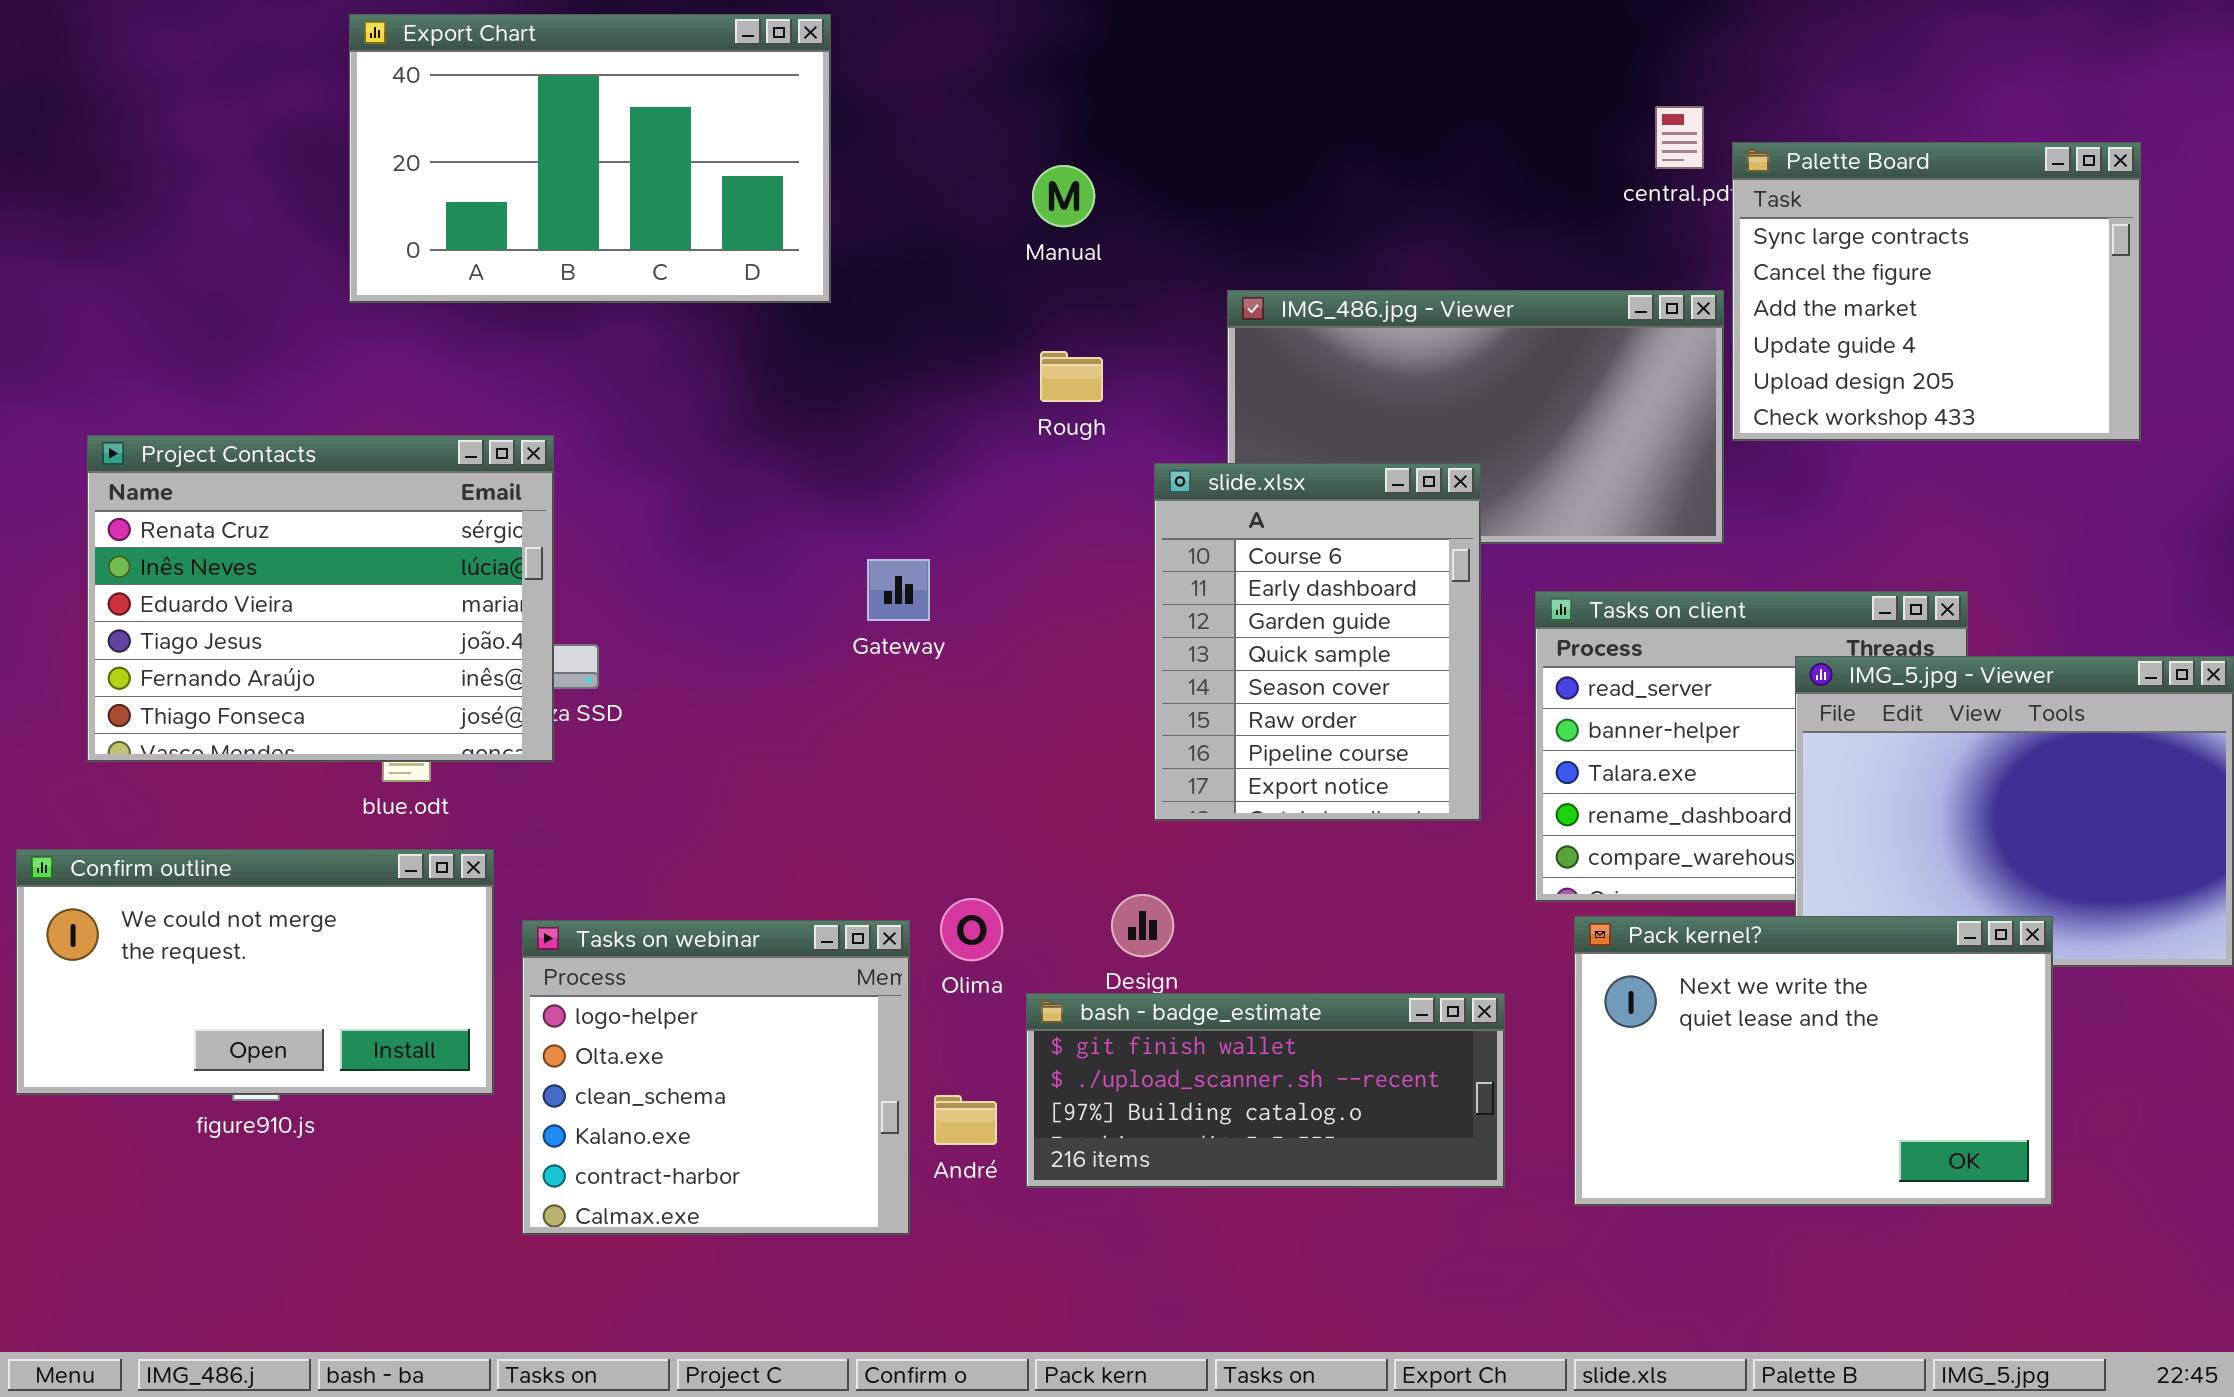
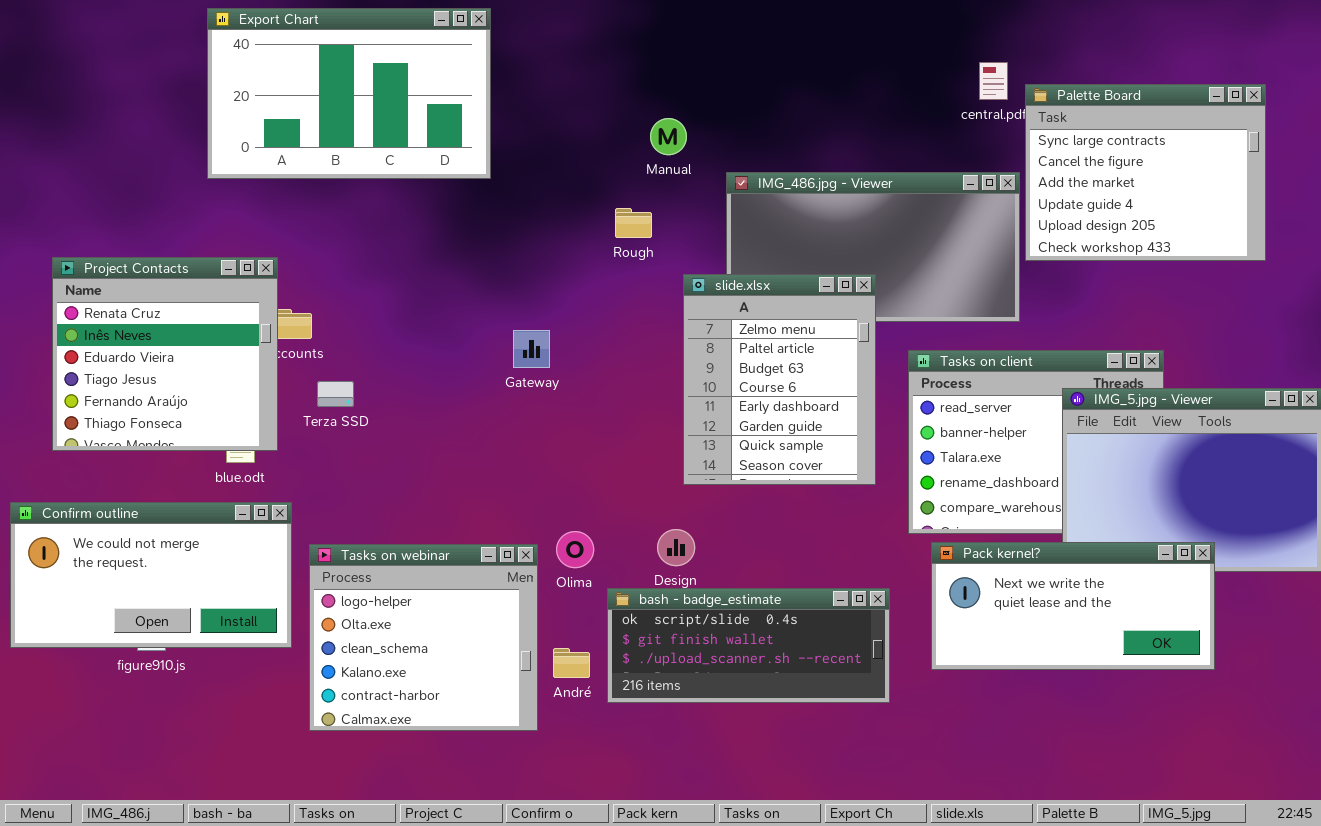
Manual: [1032,165,1095,227] -> [650,118,687,155], moved
Project Contacts: [87,435,554,762] -> [52,257,278,451], resized
slide.xlsx: [1154,463,1481,821] -> [683,274,876,485], scrolled up 3 rows
Pack kernel?: [1574,916,2053,1206] -> [931,542,1215,670], resized
bash - badge_estimate: [1026,993,1505,1188] -> [607,588,890,703], scrolled up 1 row

